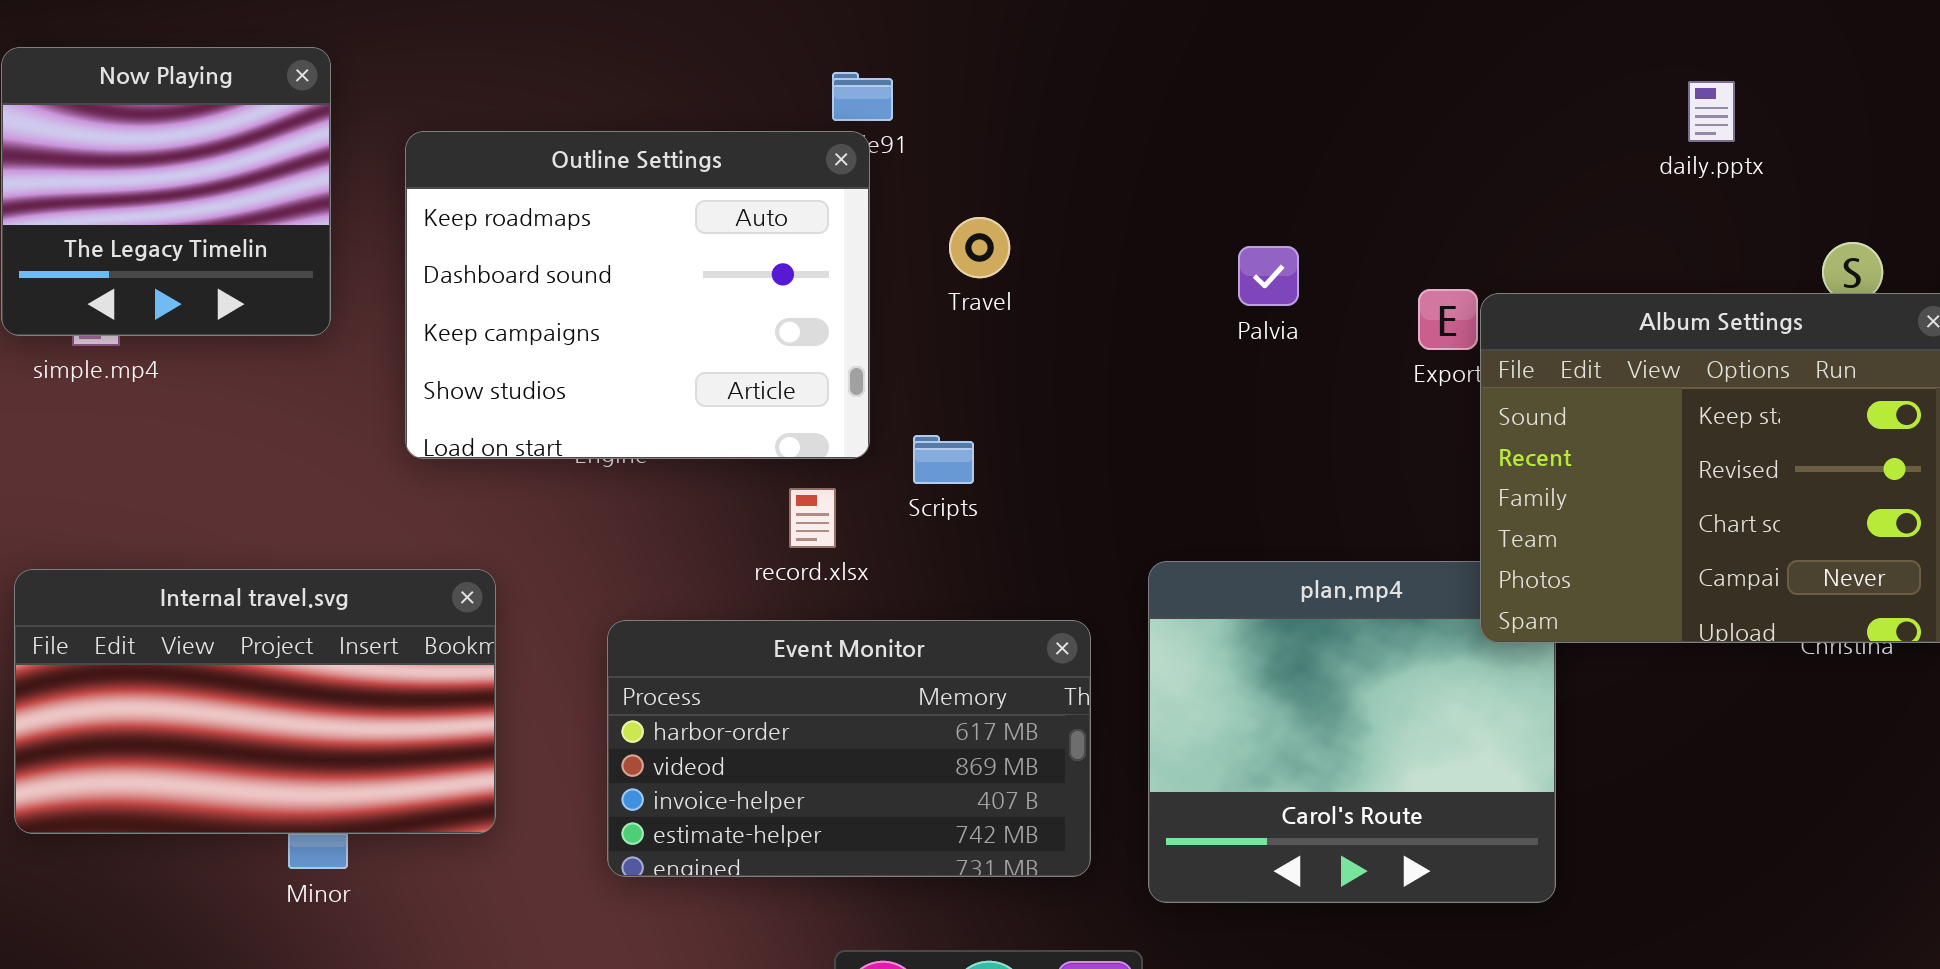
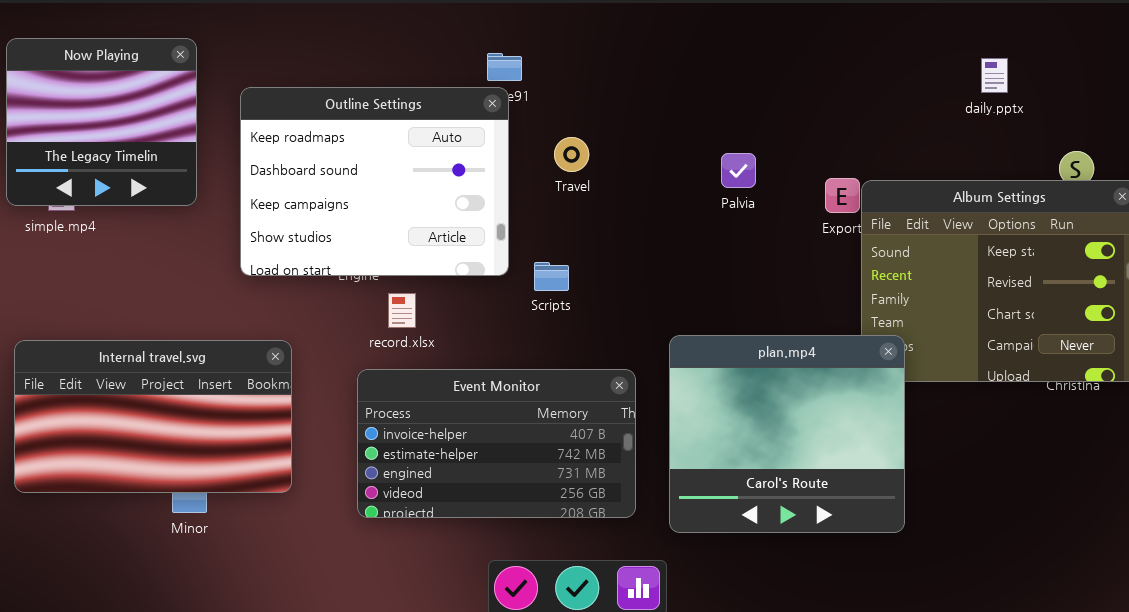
record.xlsx: [789,488,836,548] -> [388,293,416,328], moved
plan.mp4: [1148,561,1556,903] -> [669,335,905,533], raised
Event Monitor: [607,620,1091,877] -> [357,369,636,518], scrolled down 2 rows

